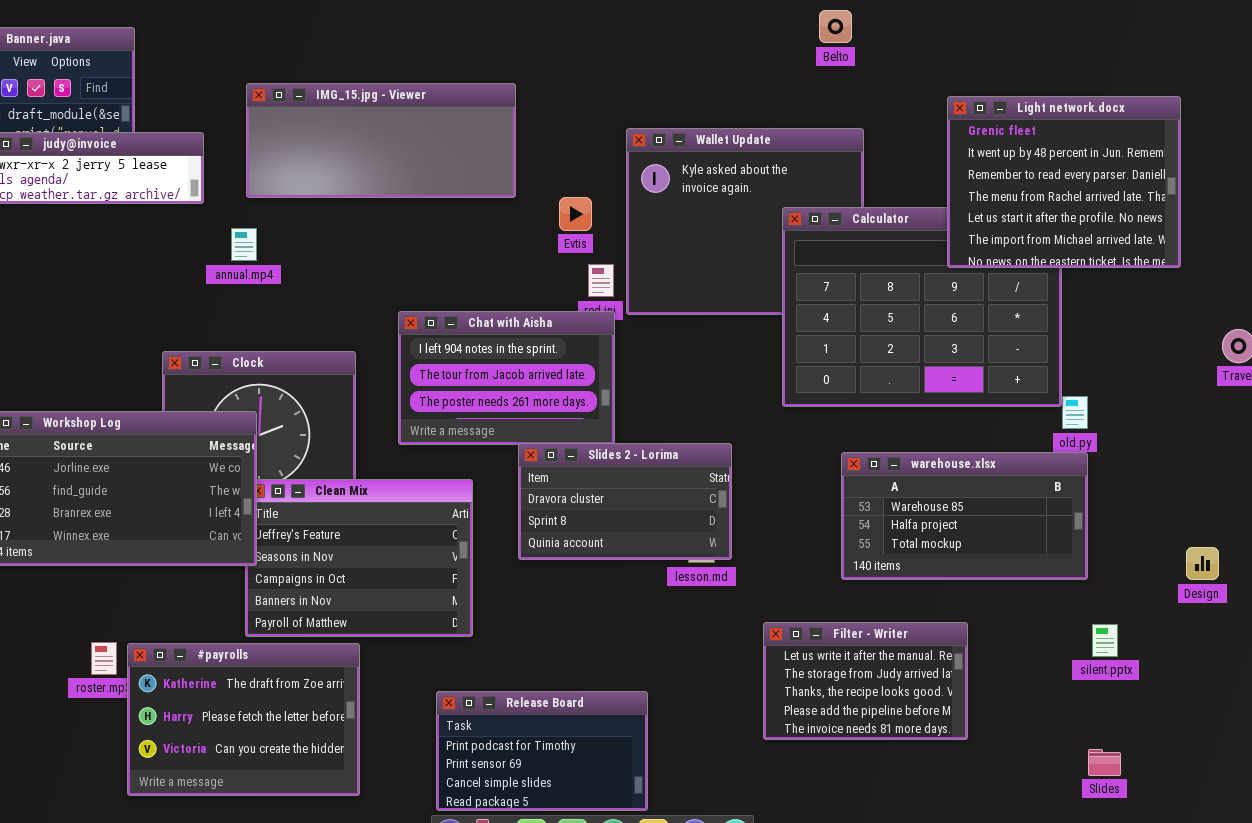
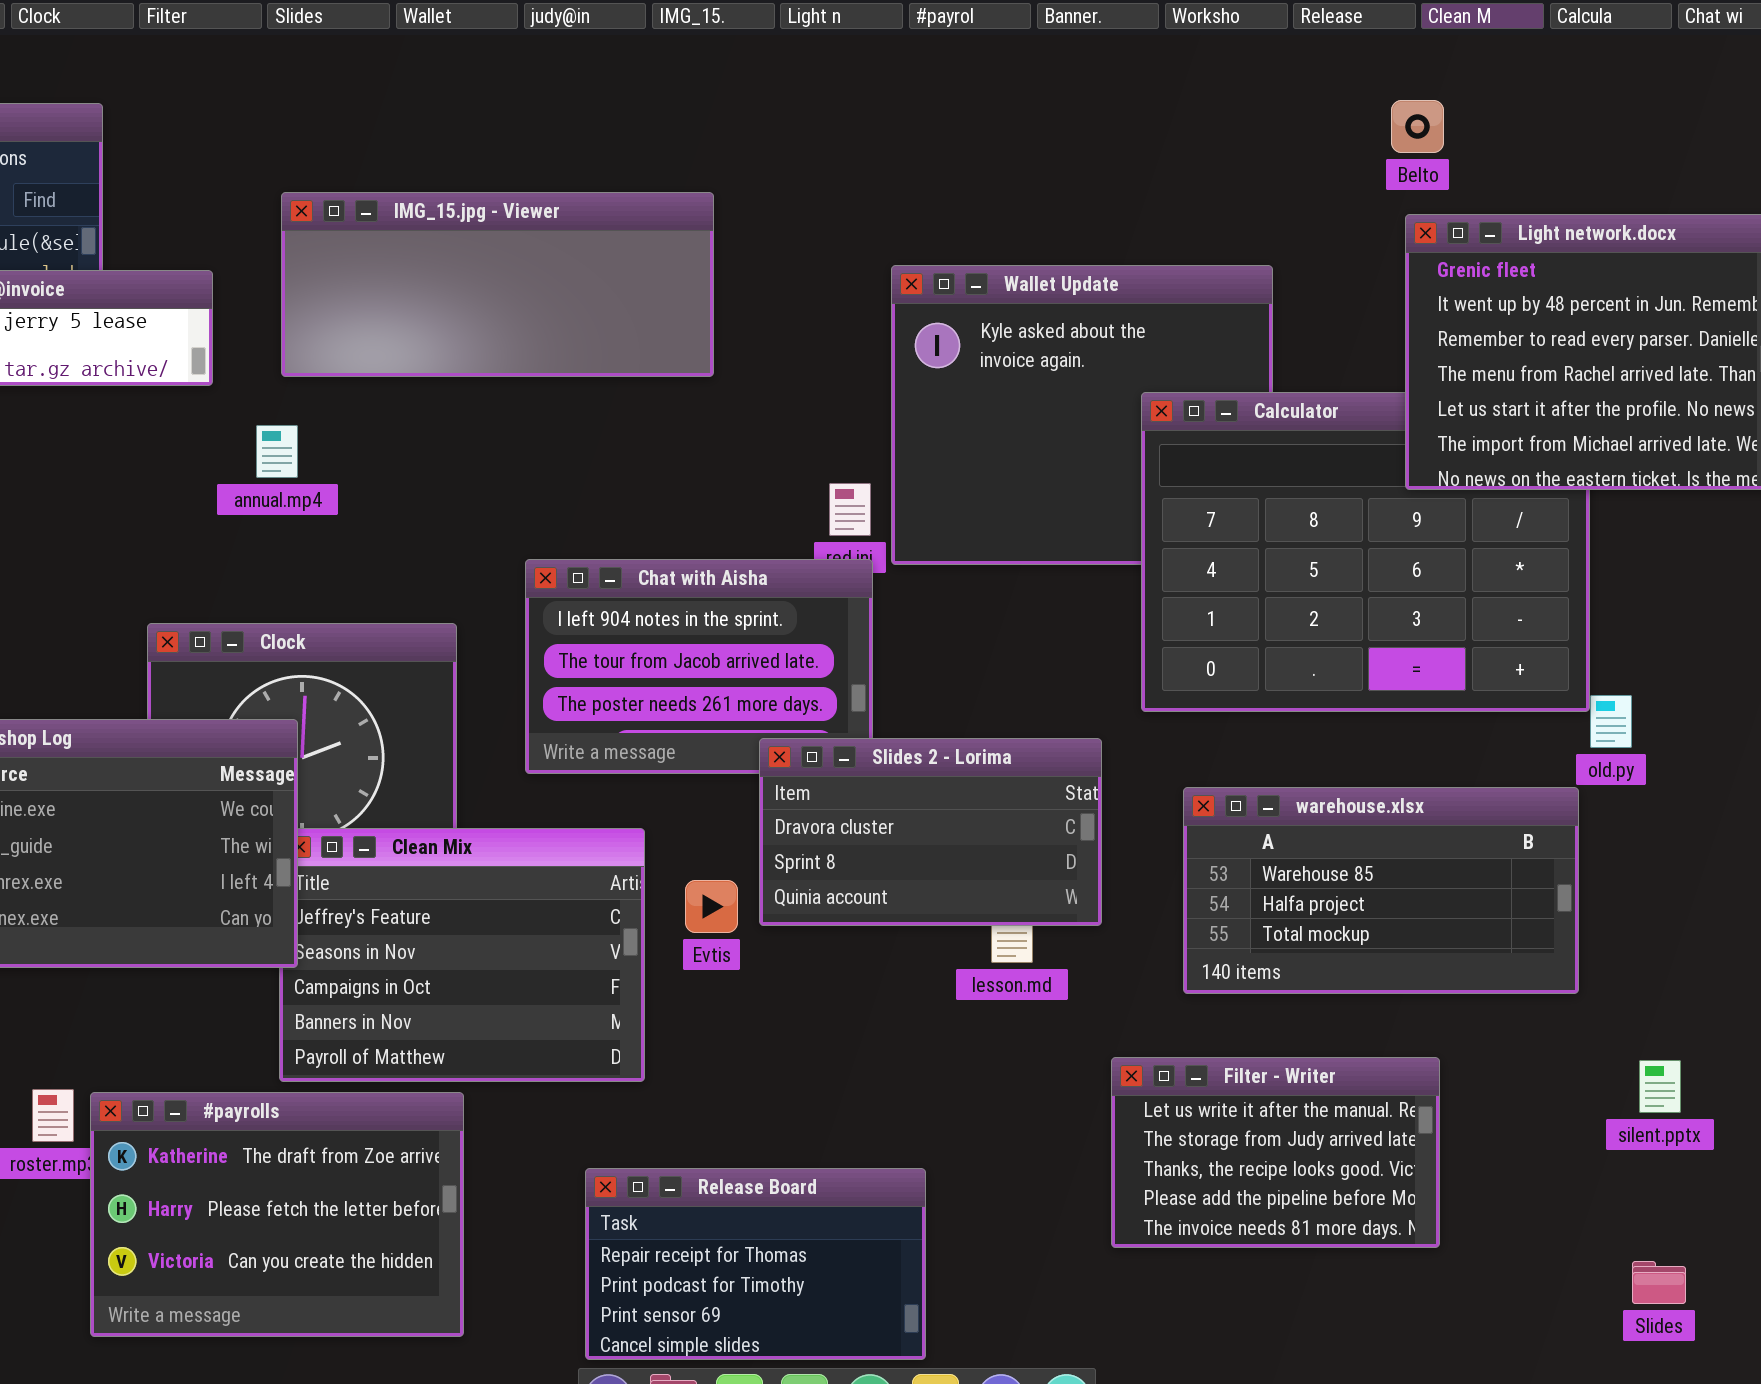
Belto: [819,10,852,43] -> [1391,100,1444,153], moved
Evtis: [559,197,592,231] -> [685,880,738,933], moved
Slides 2 - Lorima: [518,443,732,560] -> [759,738,1102,926], moved
warehouse.xlsx: [841,452,1088,580] -> [1183,787,1579,994], moved
Release Board: [436,691,648,811] -> [585,1168,926,1360], scrolled up 1 row

